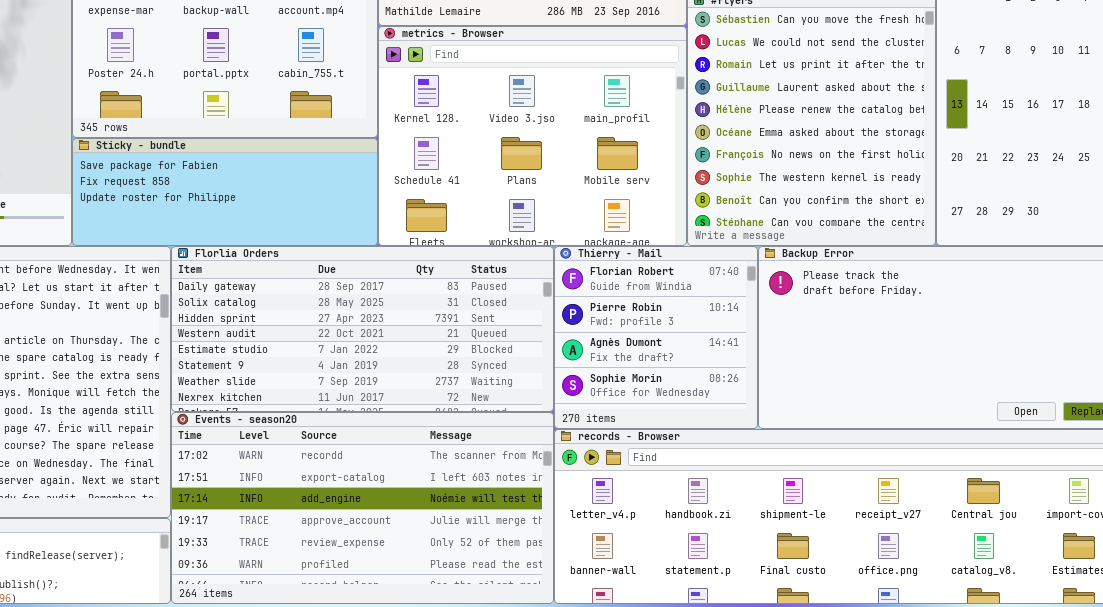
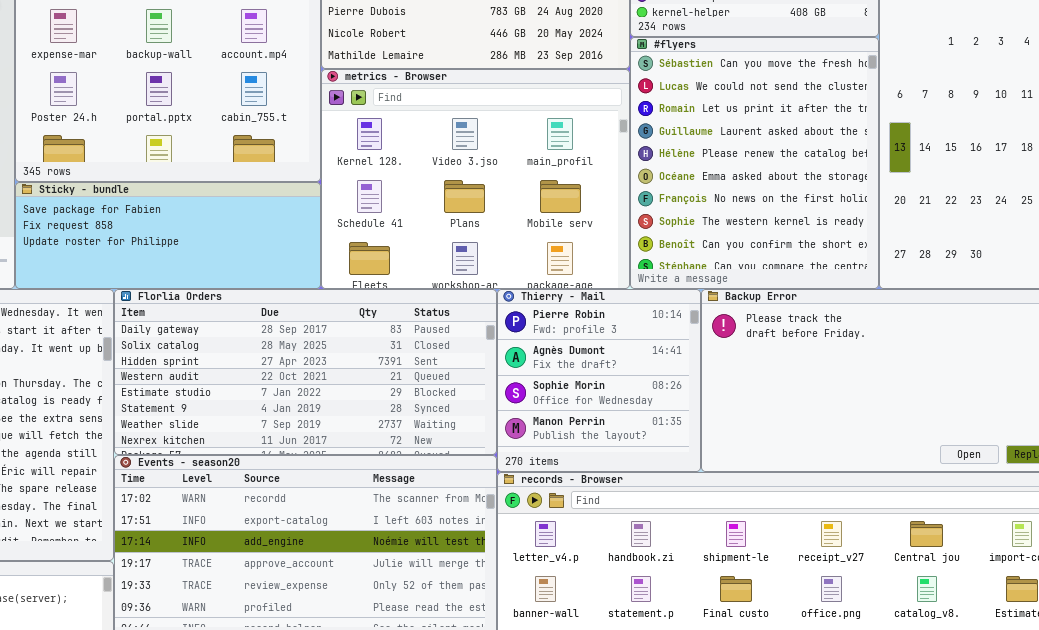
Thierry - Mail: [554,246,758,429] -> [497,289,701,472], scrolled down 1 row

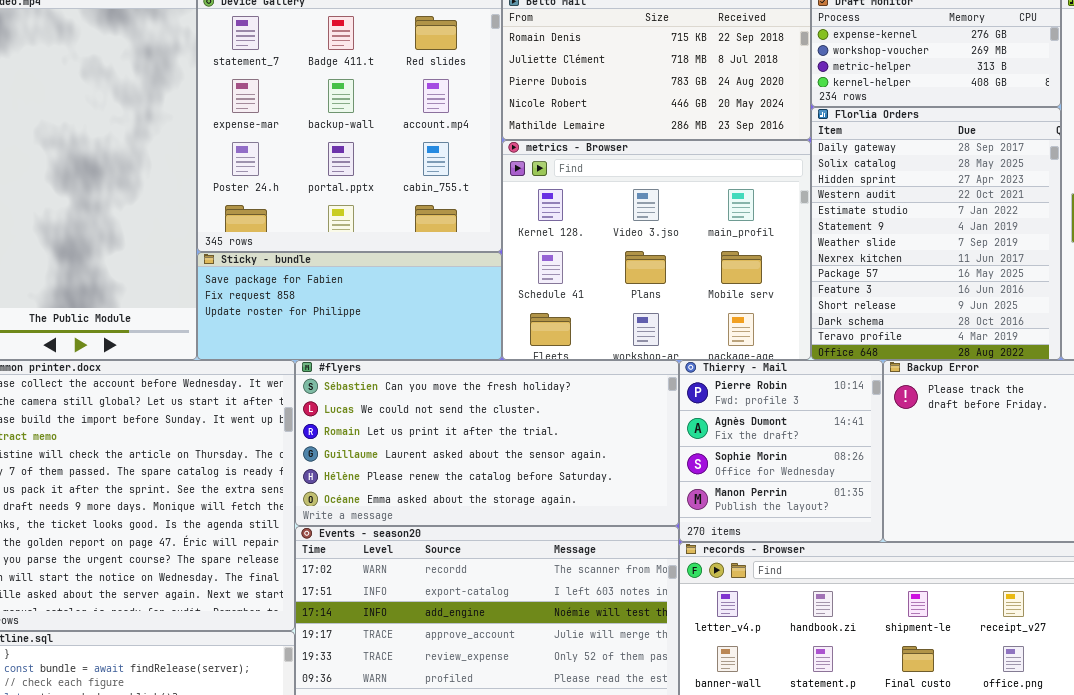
#flyers: [630,37,879,289] -> [295,360,679,526], moved, resized
Florlia Orders: [114,289,497,455] -> [811,107,1061,360], moved, resized

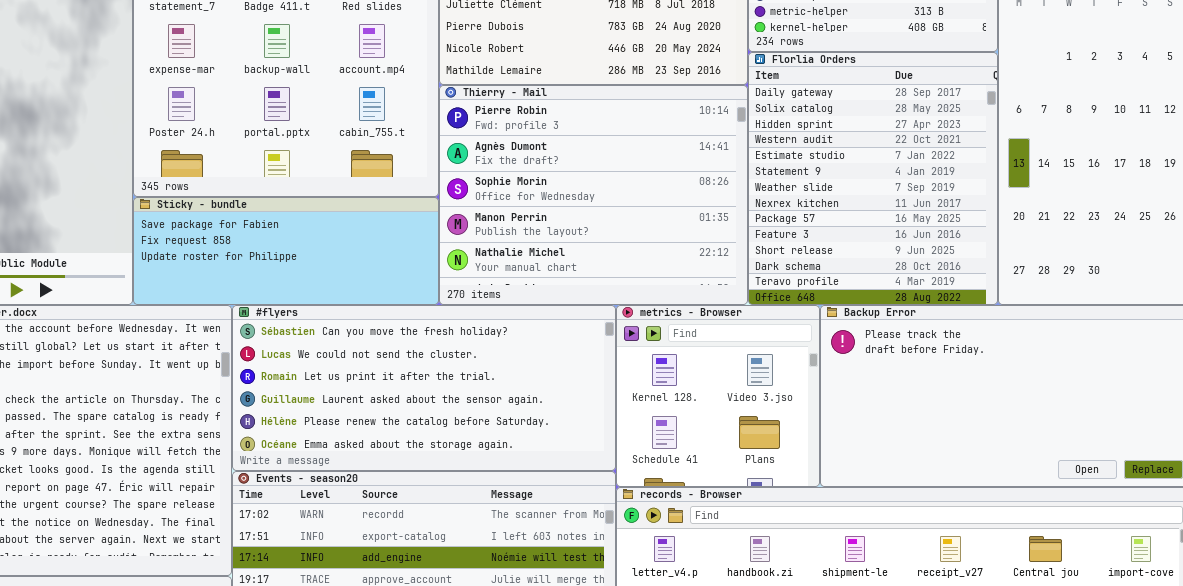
metrics - Browser: [502,140,811,360] -> [616,305,820,487], moved, resized
Thierry - Mail: [679,360,883,542] -> [439,85,748,305], moved, resized

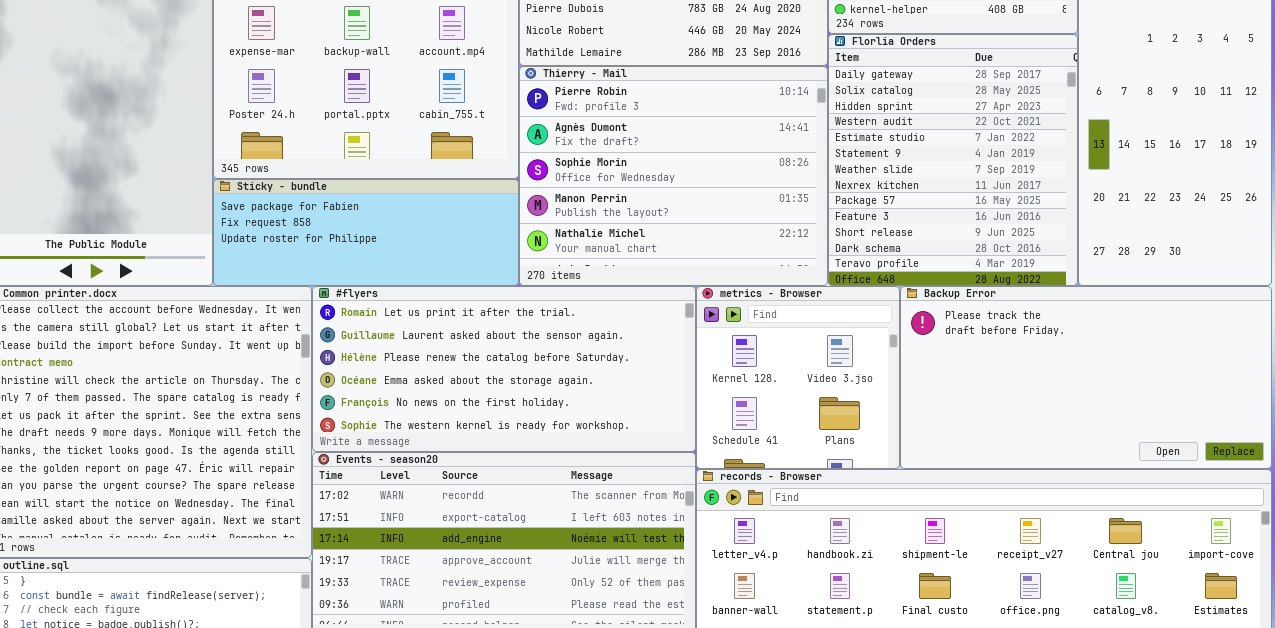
#flyers: [232,305,616,471] -> [312,286,696,452], scrolled down 2 rows

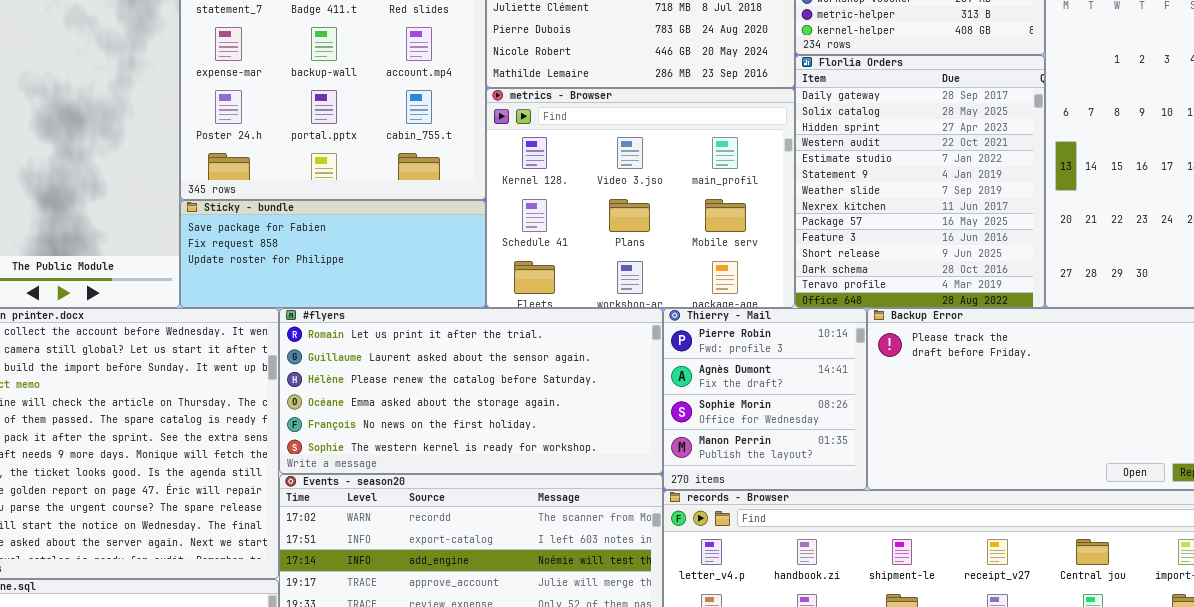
Thierry - Mail: [519,66,828,286] -> [663,308,867,490], moved, resized
metrics - Browser: [696,286,900,469] -> [486,88,795,308], moved, resized

